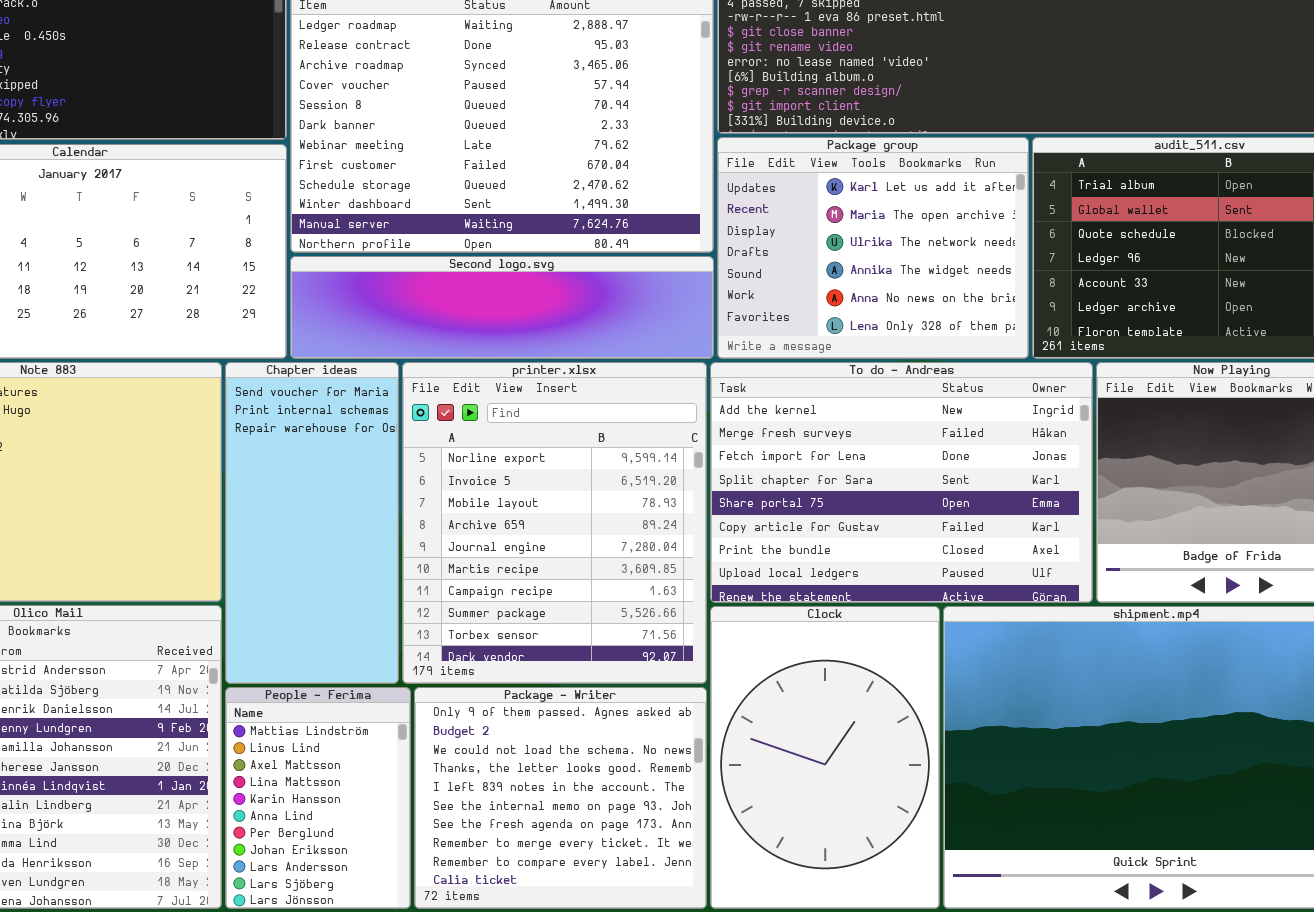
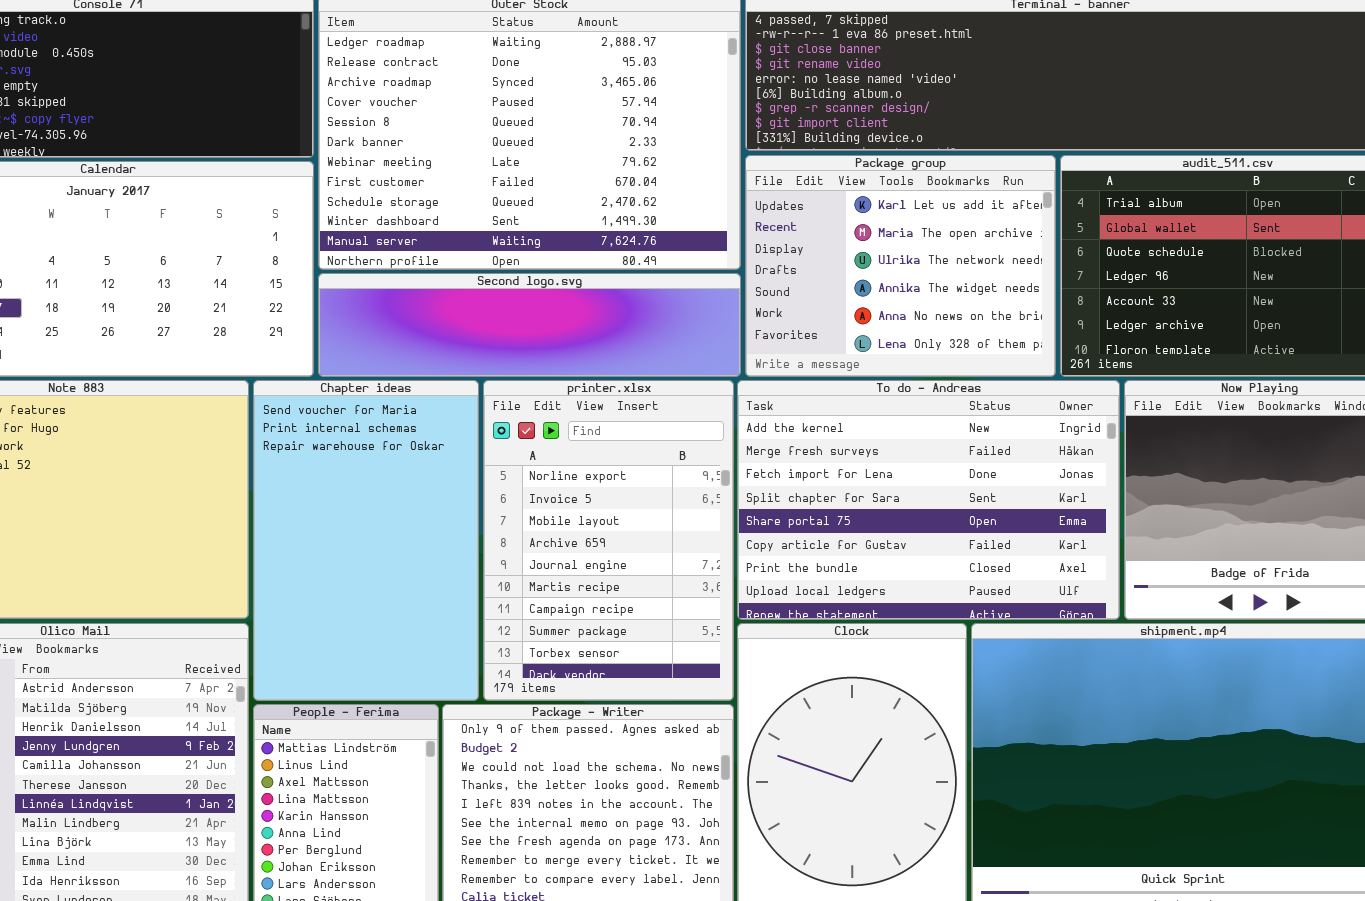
Chapter ideas: [225,362,399,684] -> [253,380,479,701], resized
printer.xlsx: [402,362,707,684] -> [483,380,734,701], resized

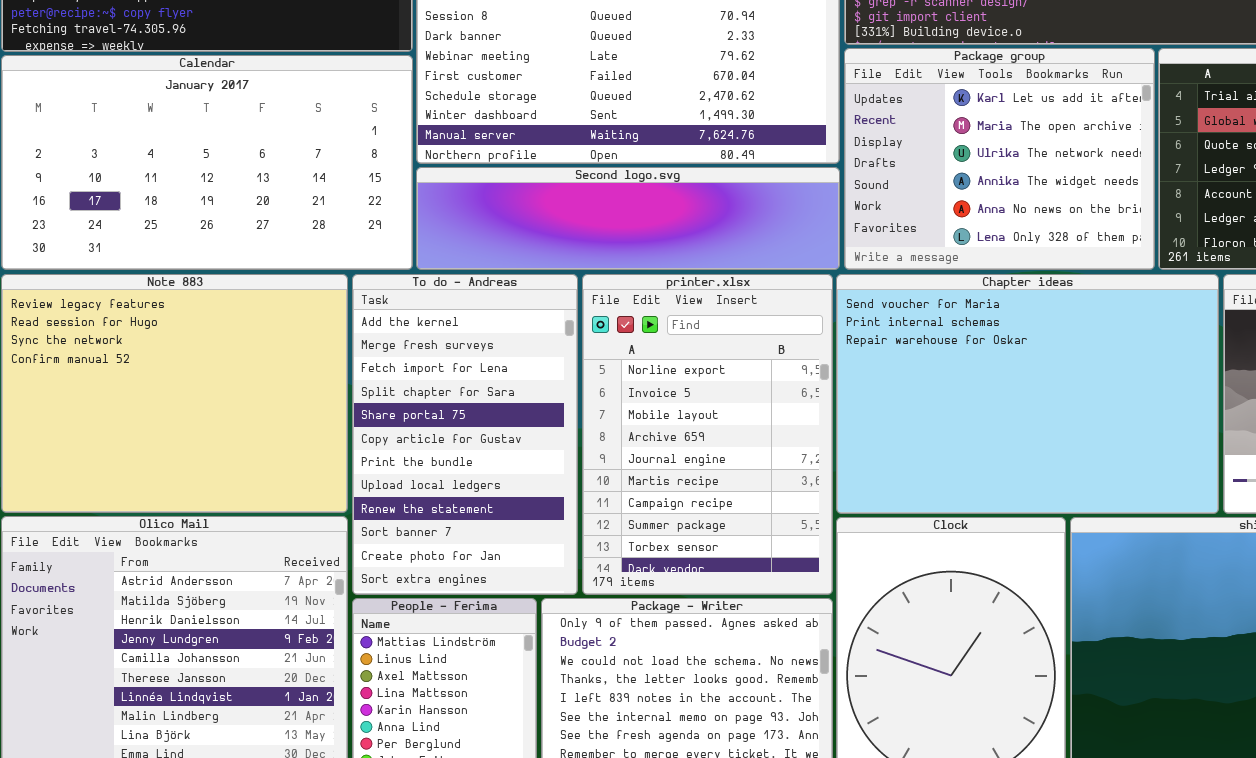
Chapter ideas: [253,380,479,701] -> [836,274,1219,514], moved, resized
To do - Andreas: [737,380,1120,620] -> [352,274,578,595], moved, resized

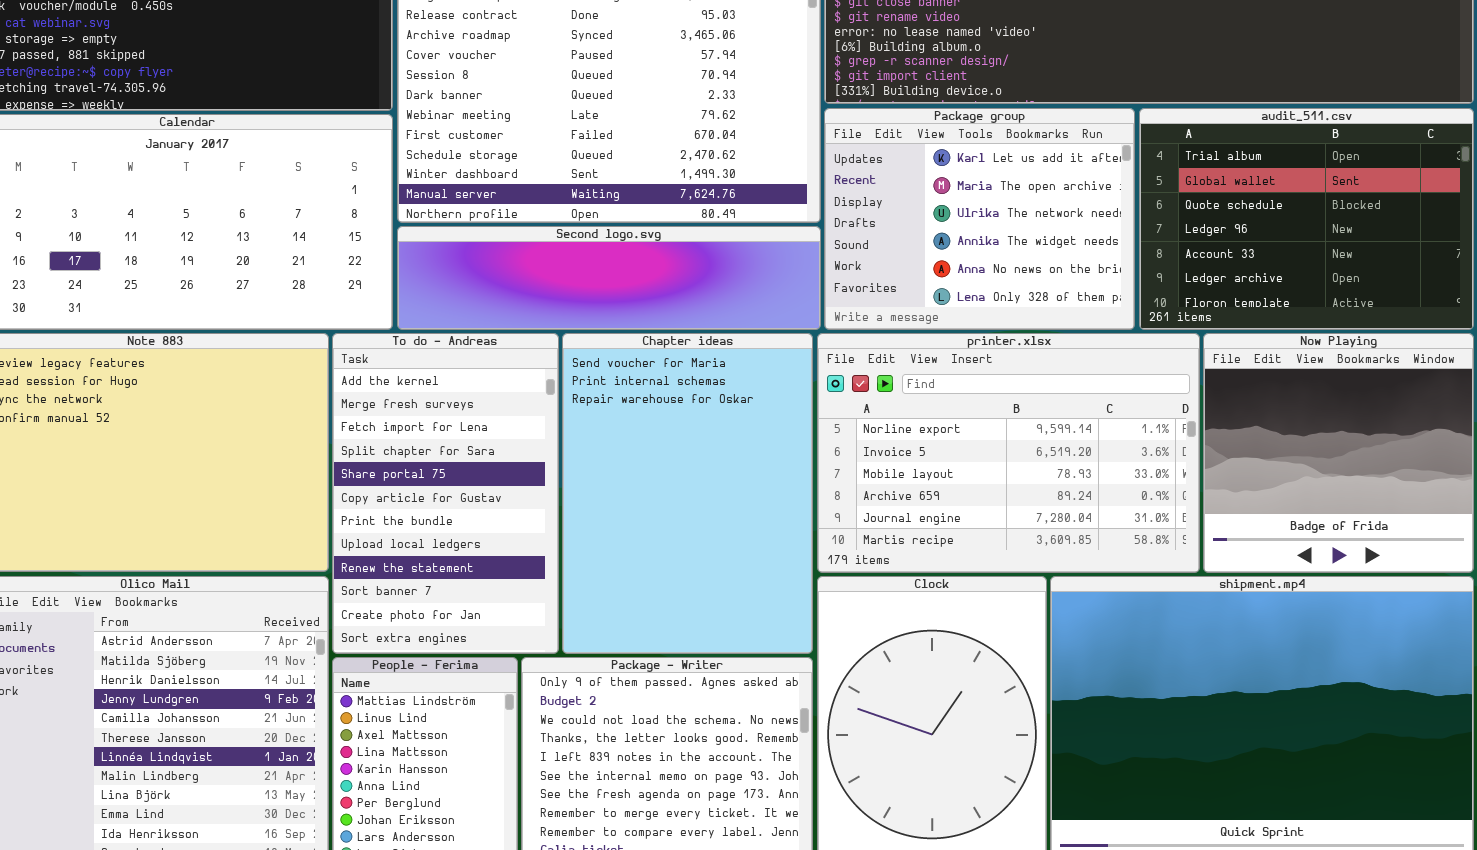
printer.xlsx: [582,274,833,595] -> [817,333,1200,573], moved, resized
Chapter ideas: [836,274,1219,514] -> [562,333,813,654], moved, resized

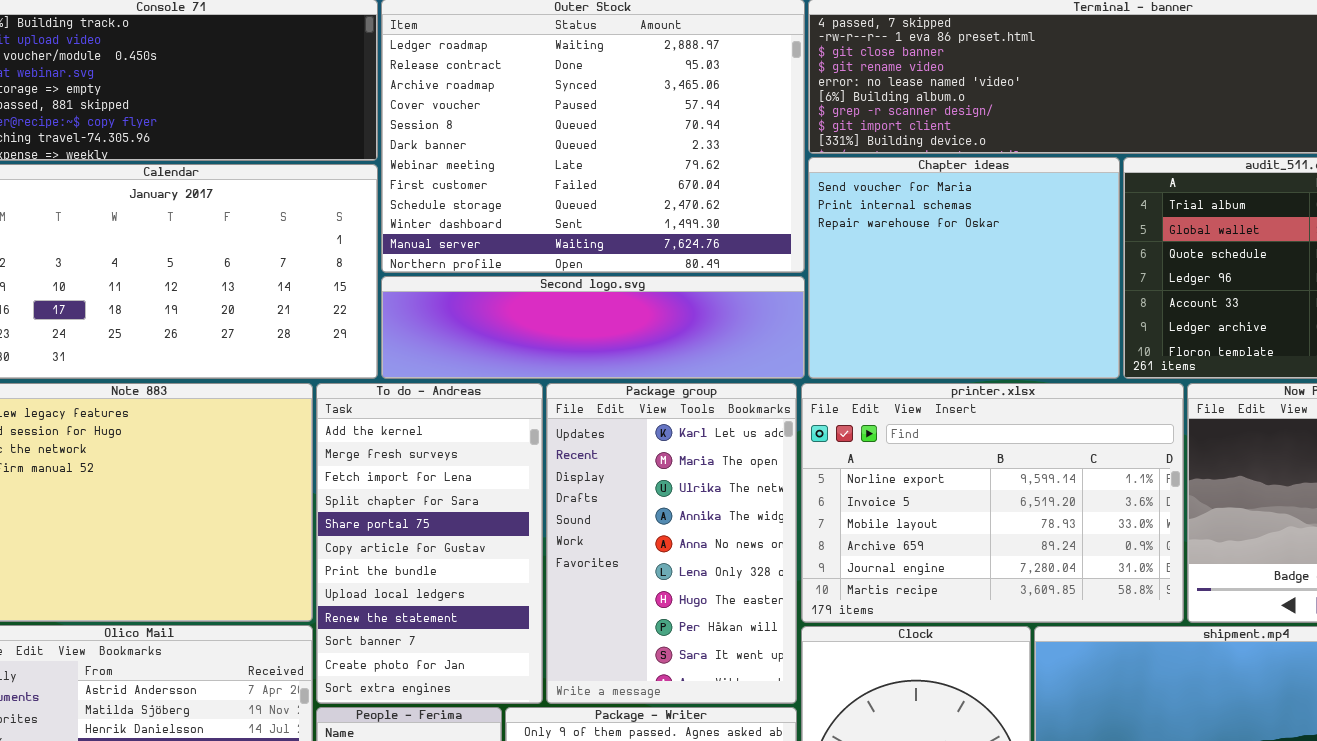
Package group: [824,108,1135,330] -> [546,383,797,704], moved, resized
Chapter ideas: [562,333,813,654] -> [808,157,1120,379], moved, resized

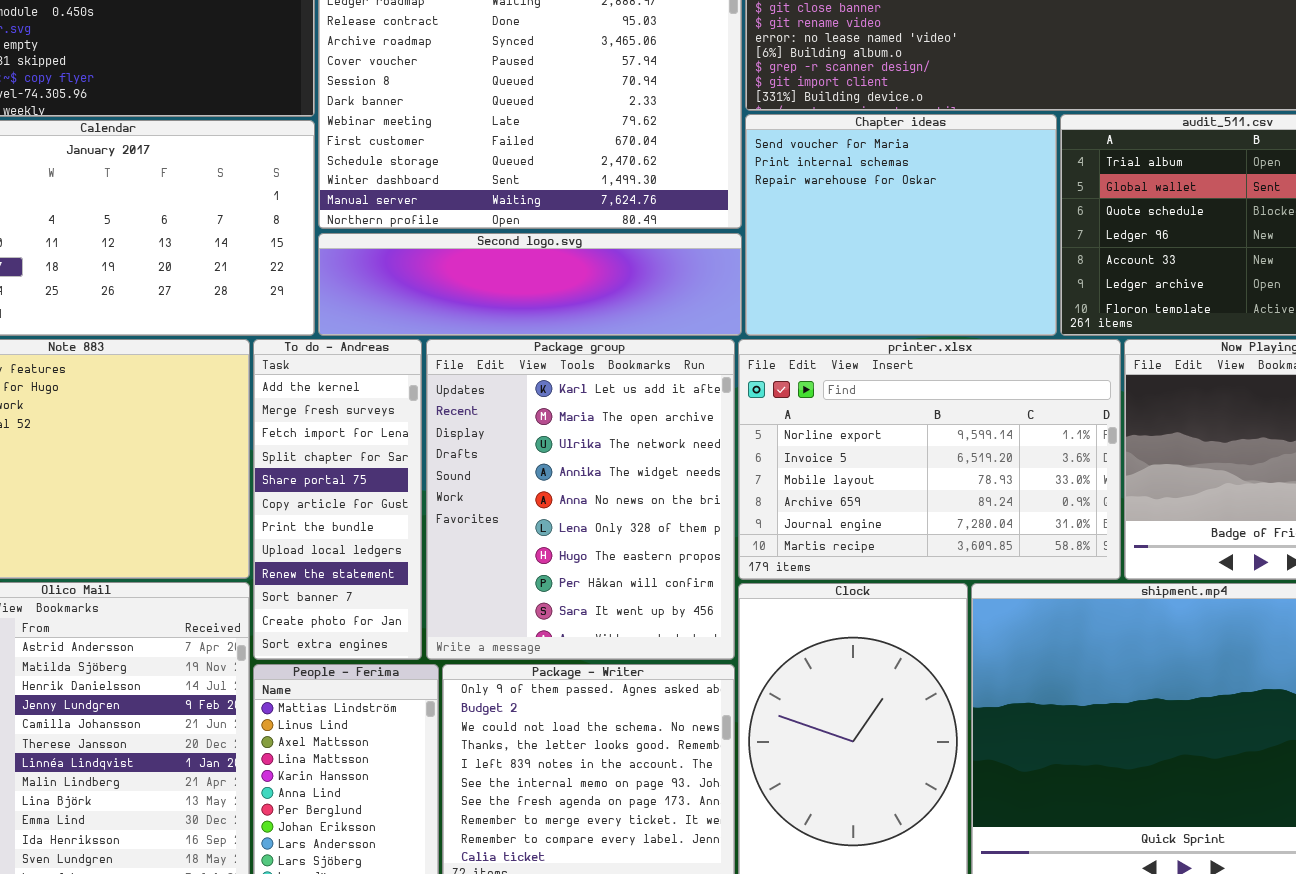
To do - Andreas: [316,383,543,704] -> [253,339,422,660], resized
Package group: [546,383,797,704] -> [426,339,735,660], resized

